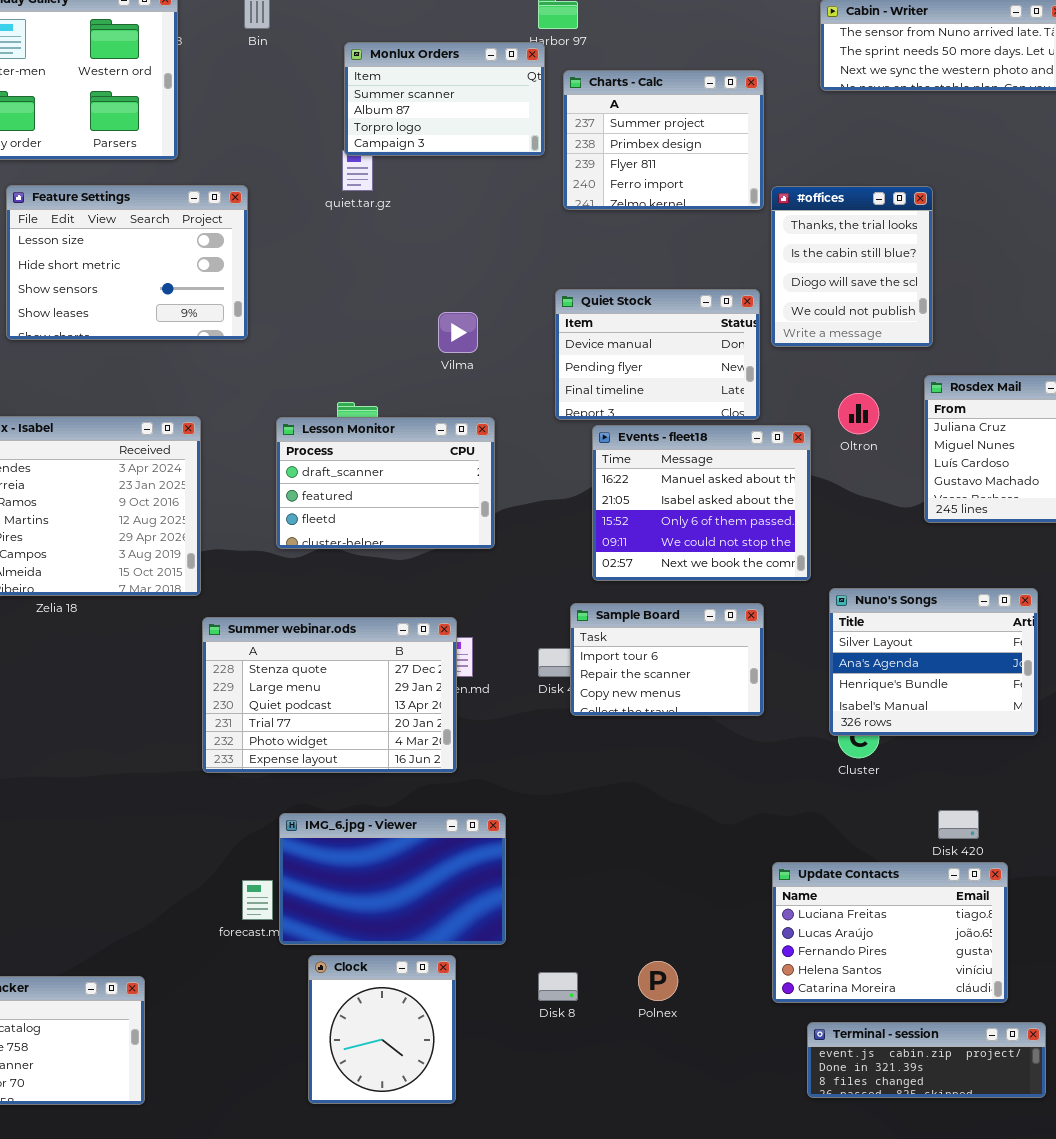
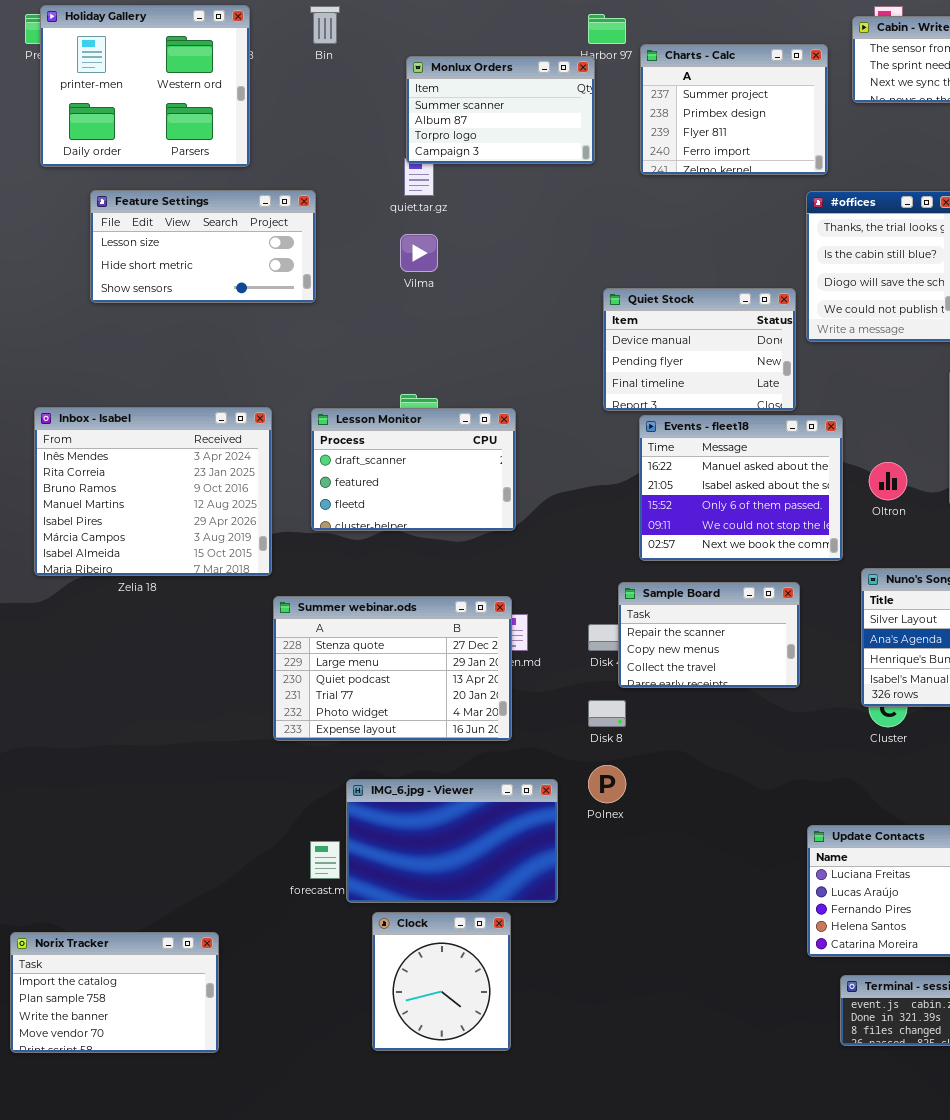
Charts - Calc: [563,70,764,210] -> [640,44,828,175], moved
Feature Settings: [6,185,248,340] -> [90,190,316,303], resized
Vilma: [438,312,478,353] -> [400,234,438,272], moved
Oltron: [838,393,879,434] -> [869,462,907,500], moved
Lesson Monitor: [276,417,495,549] -> [311,408,516,531], moved
Sample Board: [570,603,764,716] -> [618,582,800,688], scrolled down 1 row
Polnex: [638,961,678,1001] -> [588,765,626,803], moved
Disk 8: [538,972,578,1001] -> [588,700,626,727], moved

